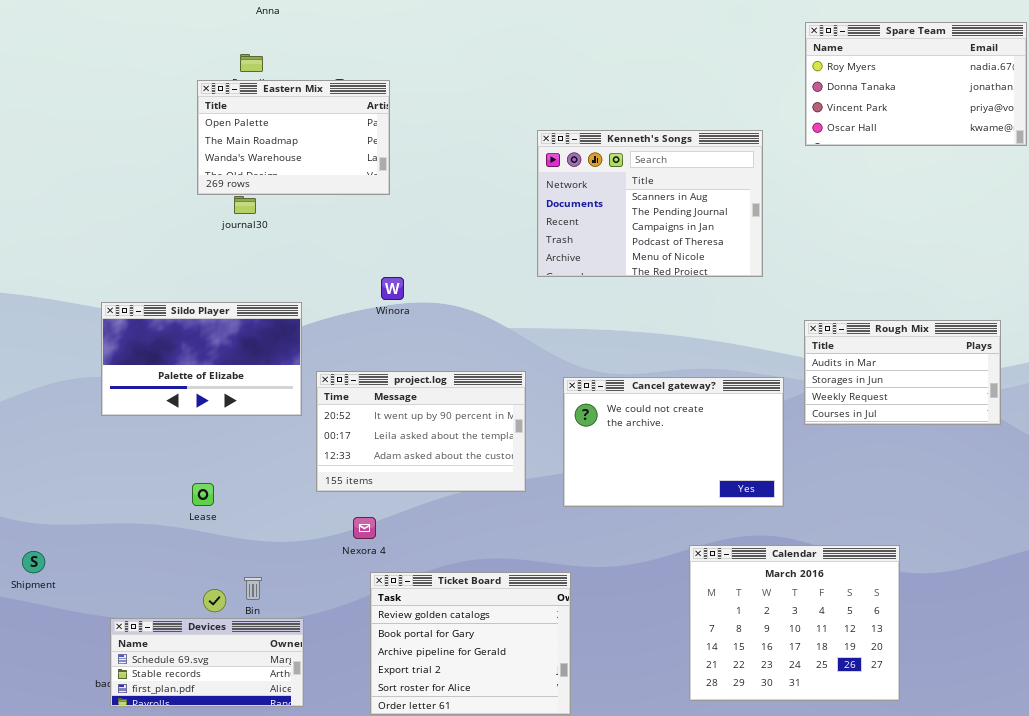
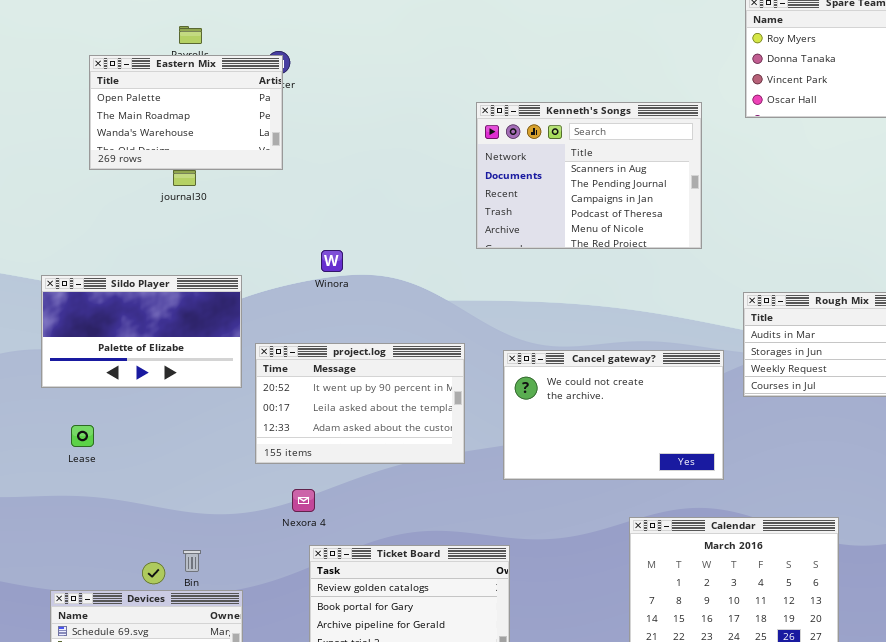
Eastern Mix: [197,80,390,195] -> [89,55,283,170], moved
Lease: [192,483,214,506] -> [71,425,94,447], moved

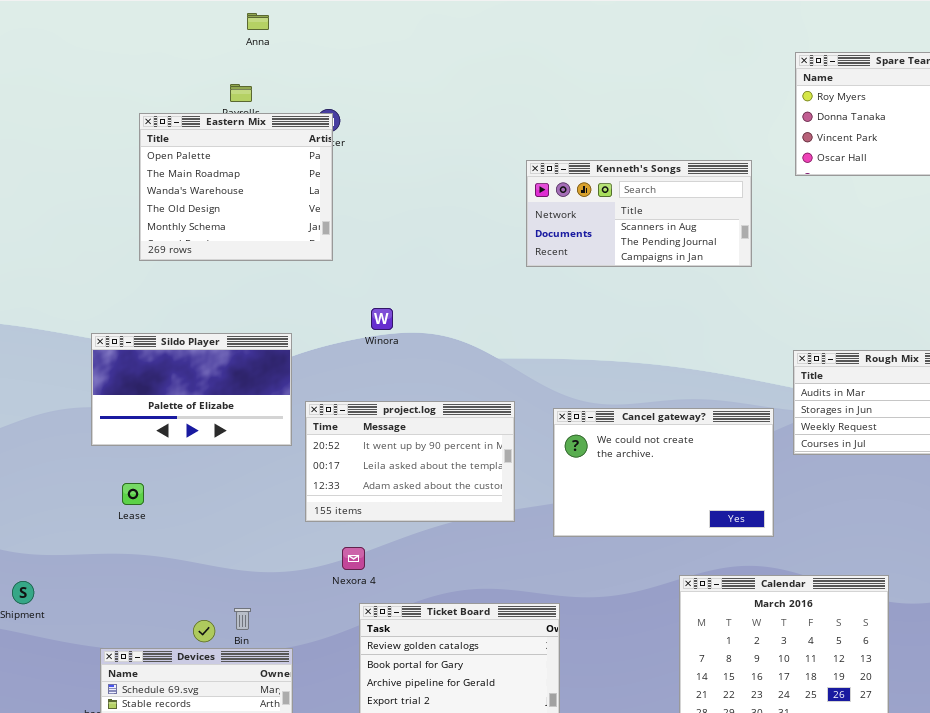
Eastern Mix: [89,55,283,170] -> [139,113,333,261], resized
Kenneth's Songs: [476,102,702,249] -> [526,160,752,267], resized

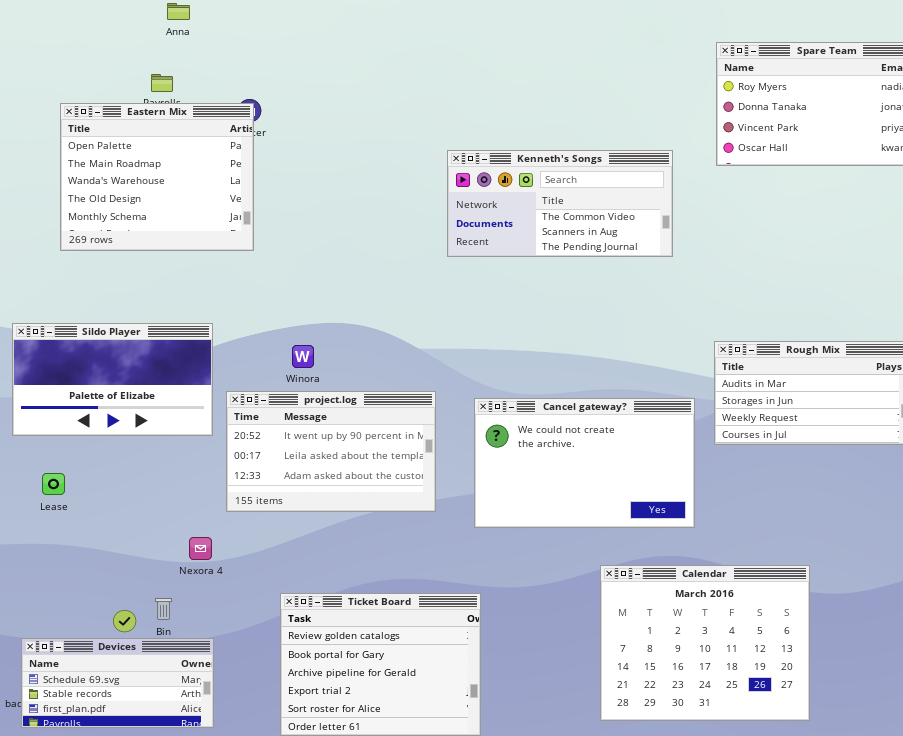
Kenneth's Songs: [526,160,752,267] -> [447,150,673,257], scrolled up 1 row
Winora: [371,308,393,330] -> [292,345,314,368], moved
Nexora 4: [342,547,365,570] -> [189,537,212,560], moved

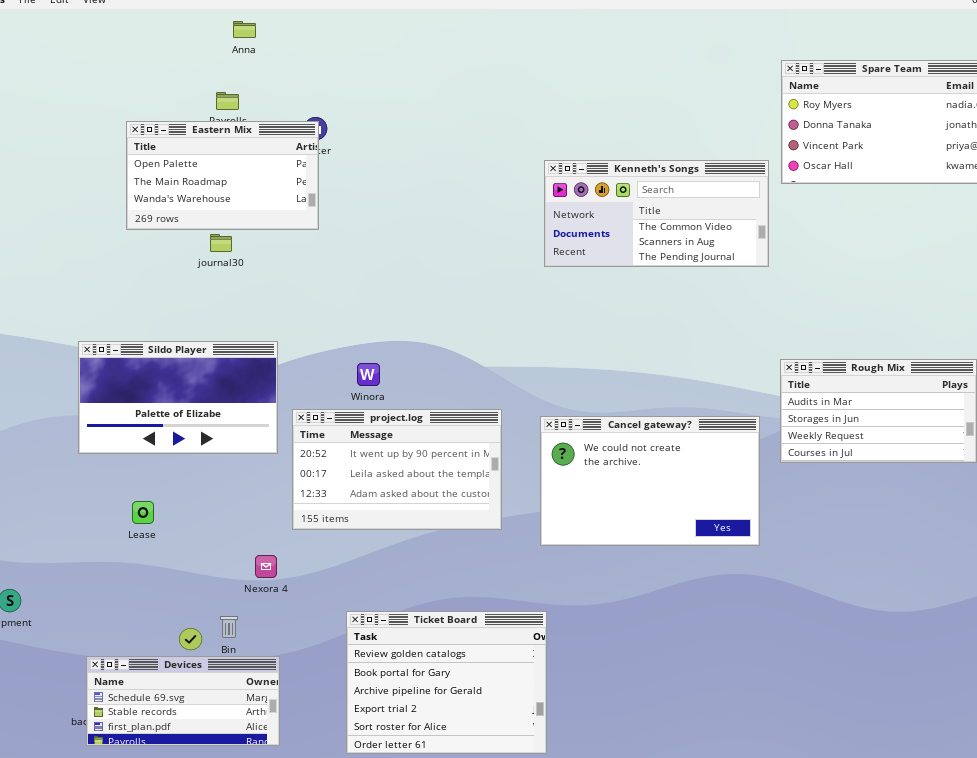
Eastern Mix: [60,103,254,251] -> [126,121,319,230], resized
Kenneth's Songs: [447,150,673,257] -> [544,160,769,267], moved
Lease: [42,473,65,495] -> [132,501,154,524], moved
Calendar: [600,565,810,721] -> none, closed

